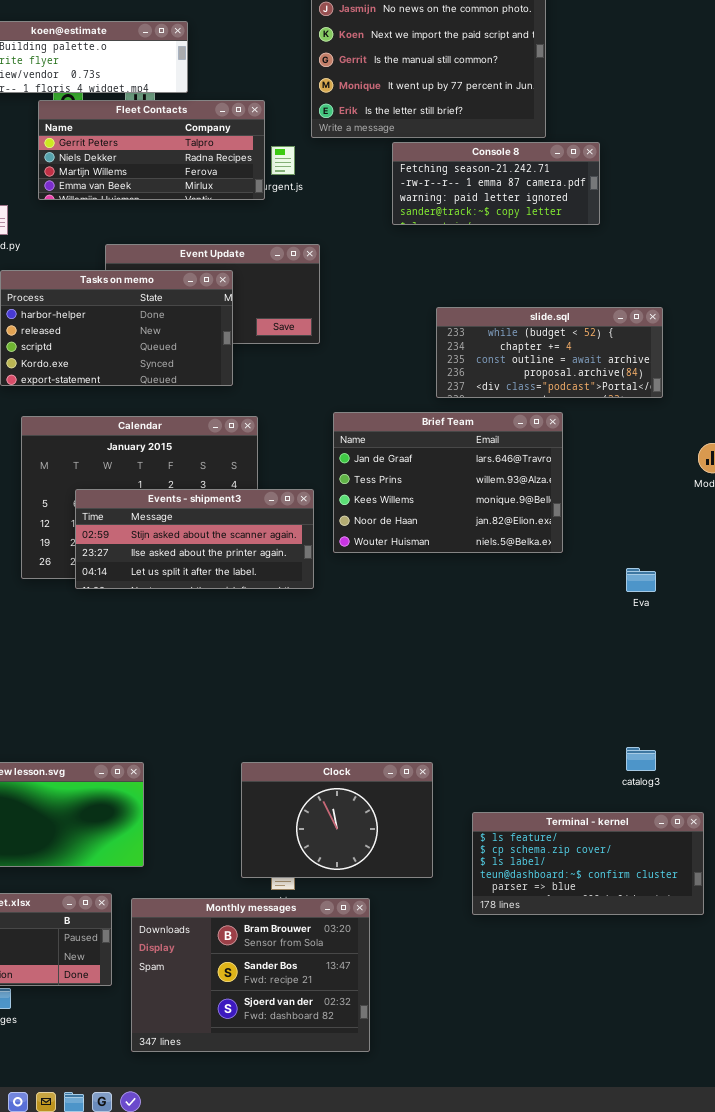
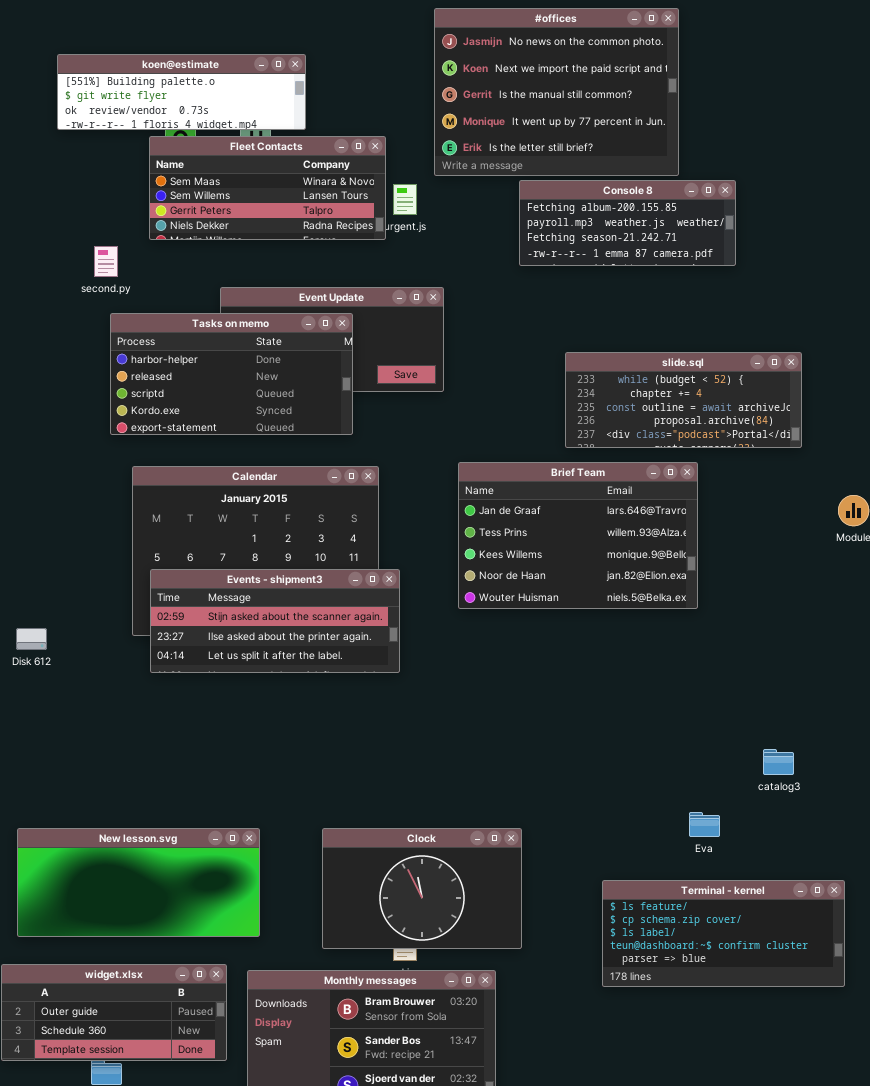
Fleet Contacts: [38,100,265,200] -> [149,136,386,240], scrolled up 2 rows
Console 8: [392,142,600,225] -> [519,180,736,266], scrolled up 2 rows
Events - shipment3: [75,489,314,589] -> [150,569,400,673], moved
Eva: [626,568,656,592] -> [689,812,720,837], moved
catalog3: [626,747,656,771] -> [763,749,794,775], moved
Clock: [241,762,433,878] -> [322,828,522,949], moved

